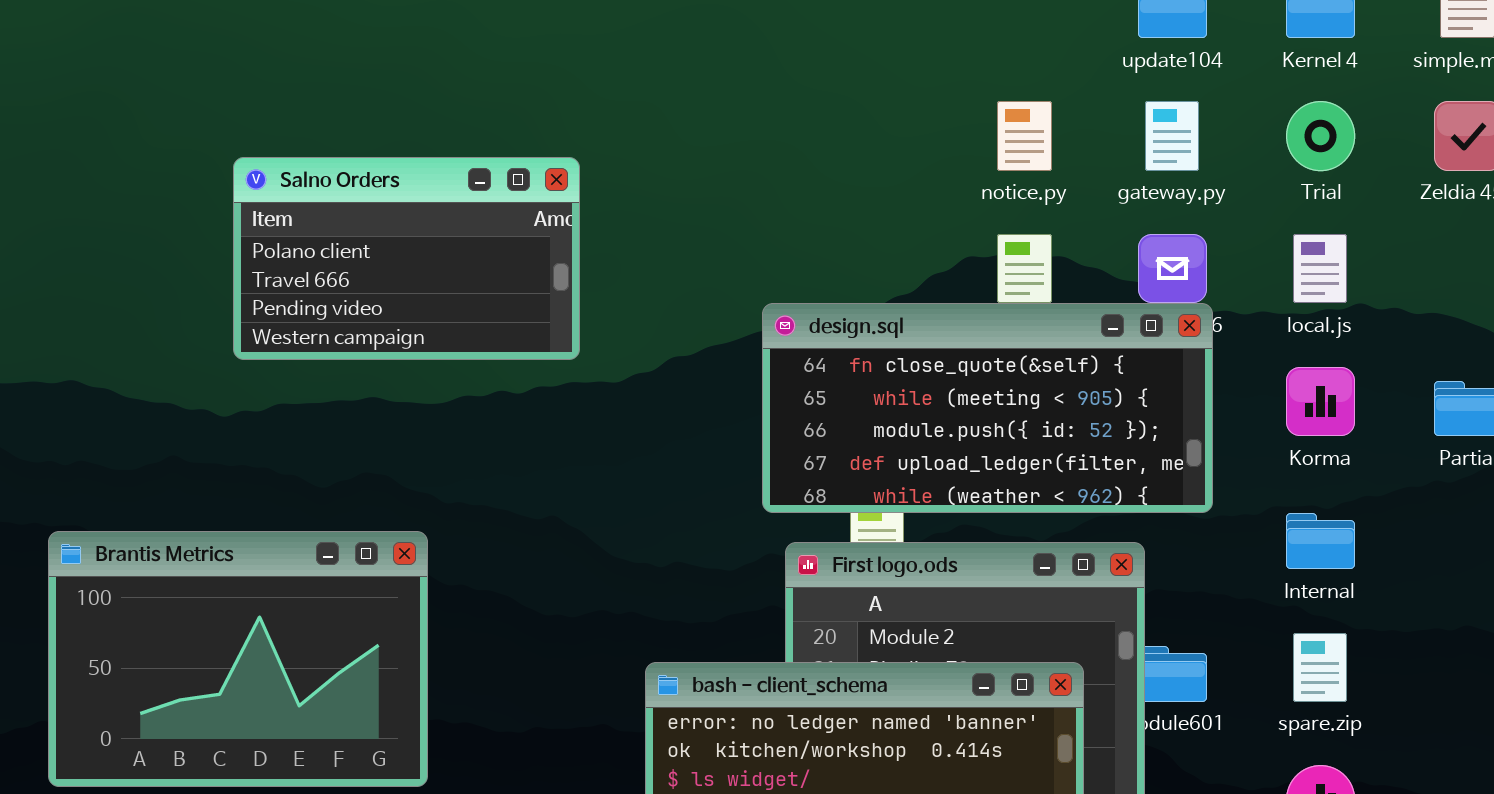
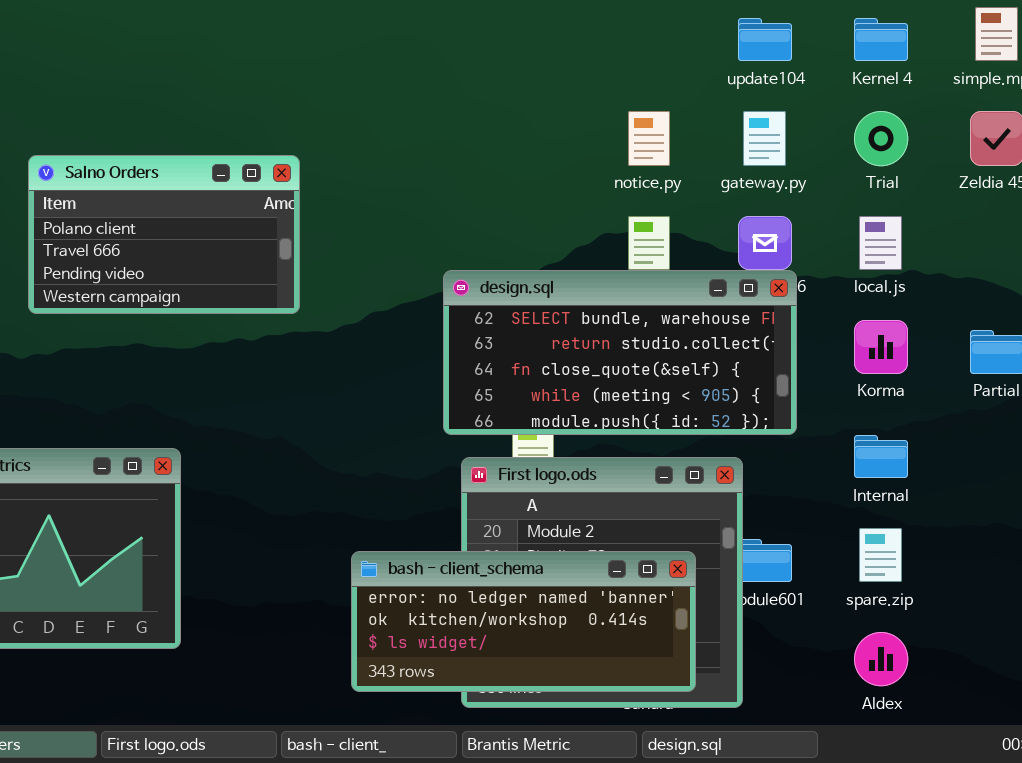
design.sql: [762,303,1213,513] -> [443,270,797,435], scrolled up 2 rows

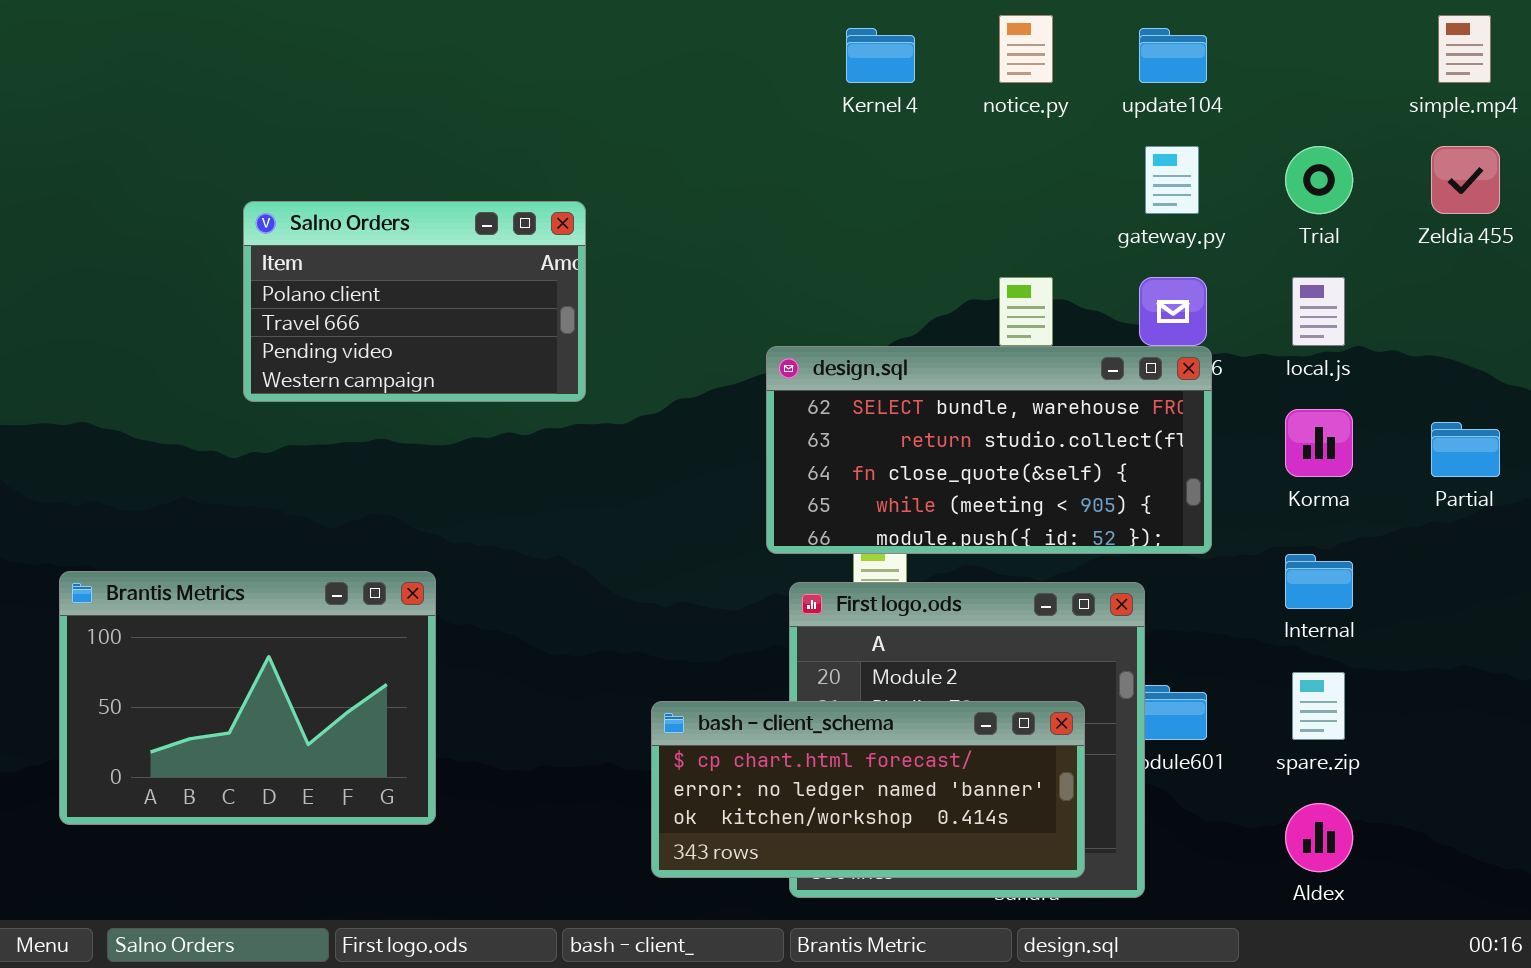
Kernel 4: [854,18,908,61] -> [846,28,915,83], moved
notice.py: [628,111,670,166] -> [999,15,1053,83], moved
bash - client_schema: [351,551,696,692] -> [651,701,1085,878], scrolled up 1 row

